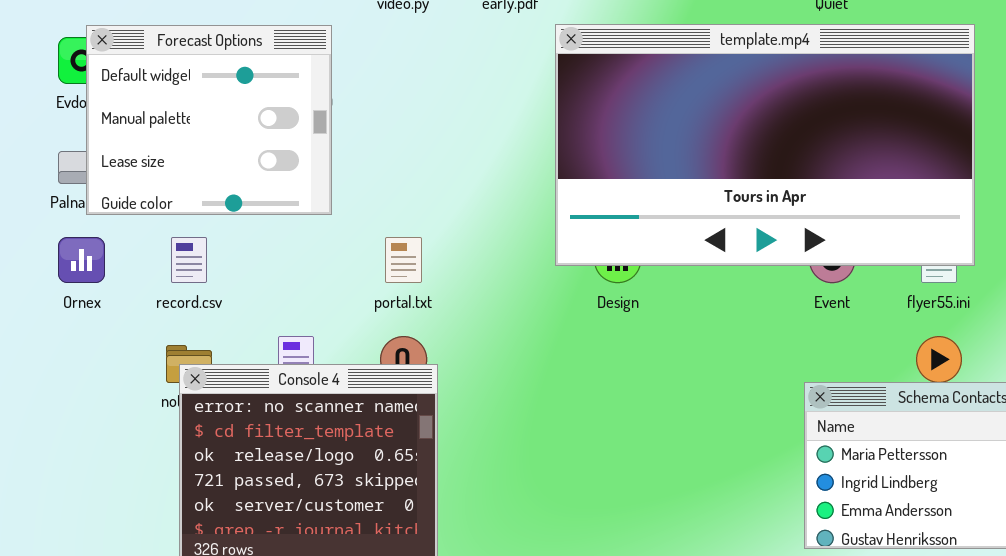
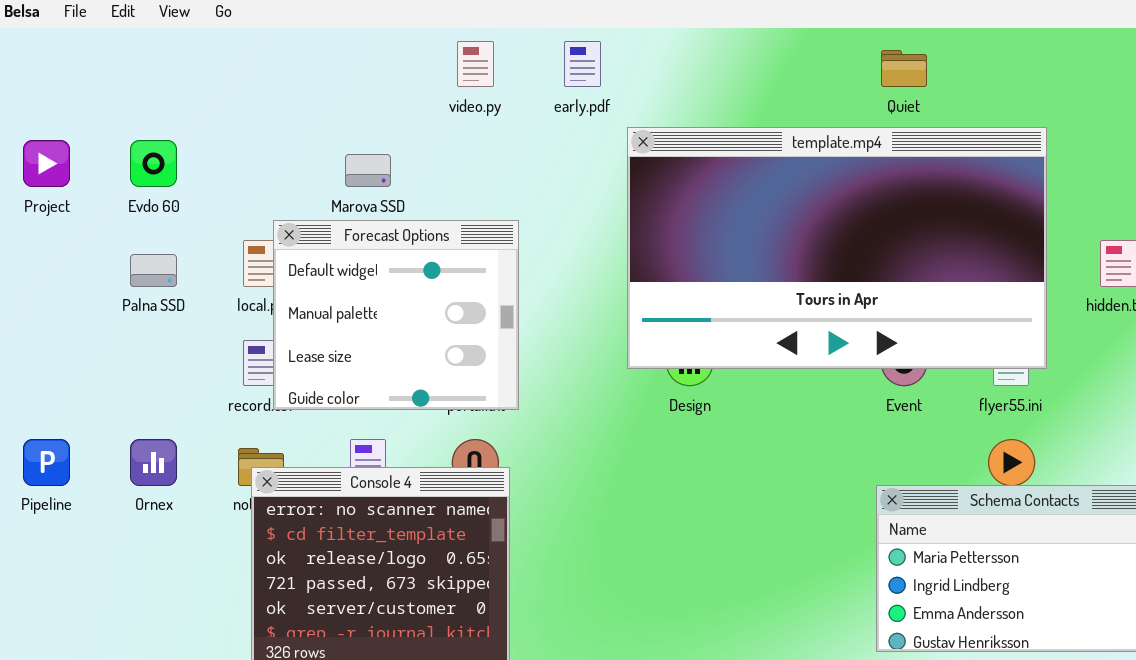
Forecast Options: [86,25,332,215] -> [273,220,519,410], moved
Ornex: [58,237,105,283] -> [130,439,177,486], moved

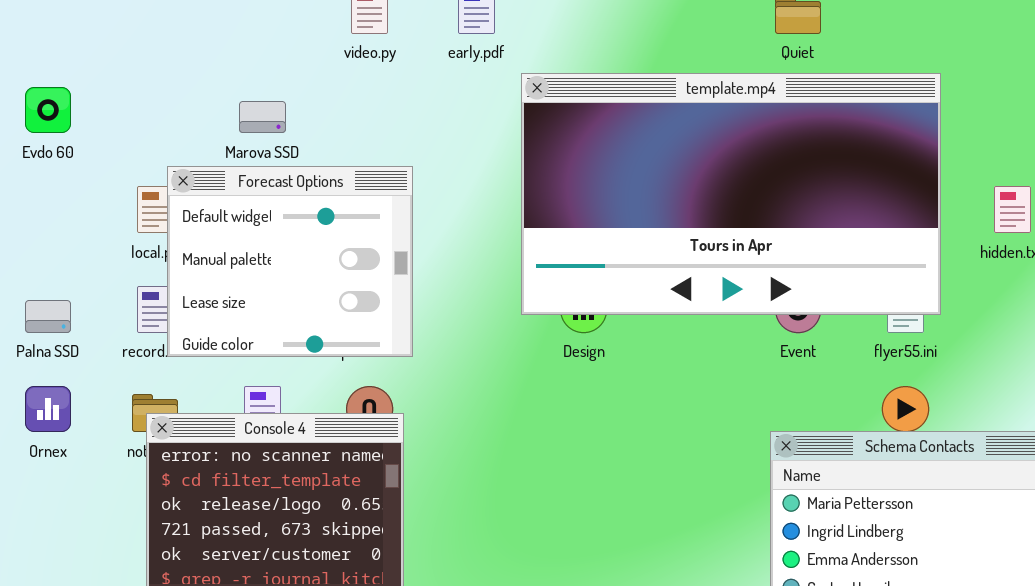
Palna SSD: [130,254,177,287] -> [25,300,71,333], moved

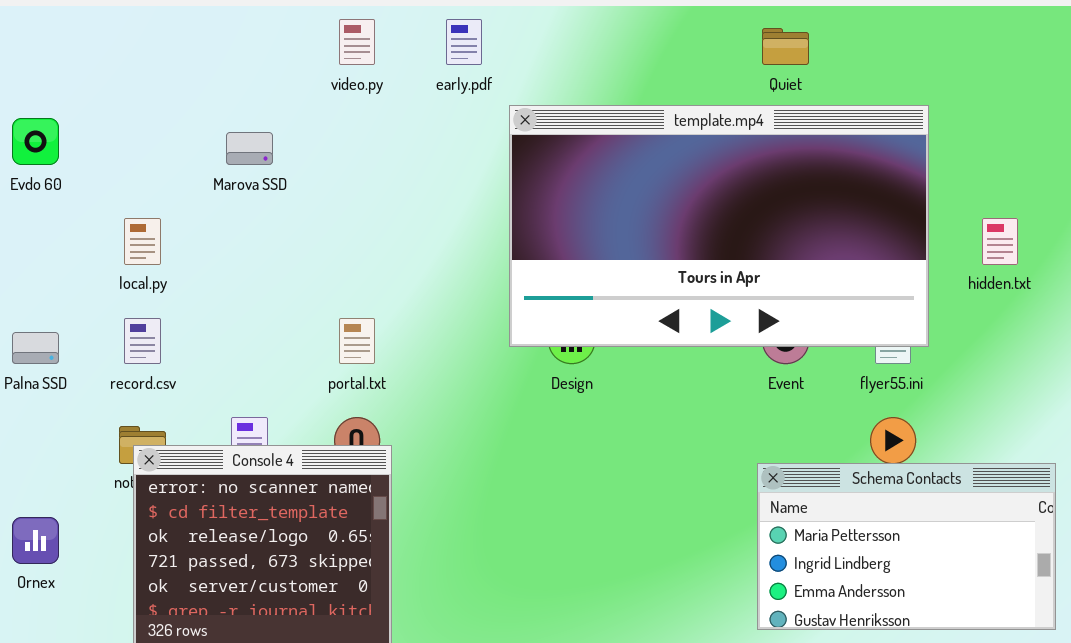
Forecast Options: [167,166,413,357] -> none, closed
Ornex: [25,386,71,432] -> [12,517,59,564], moved

